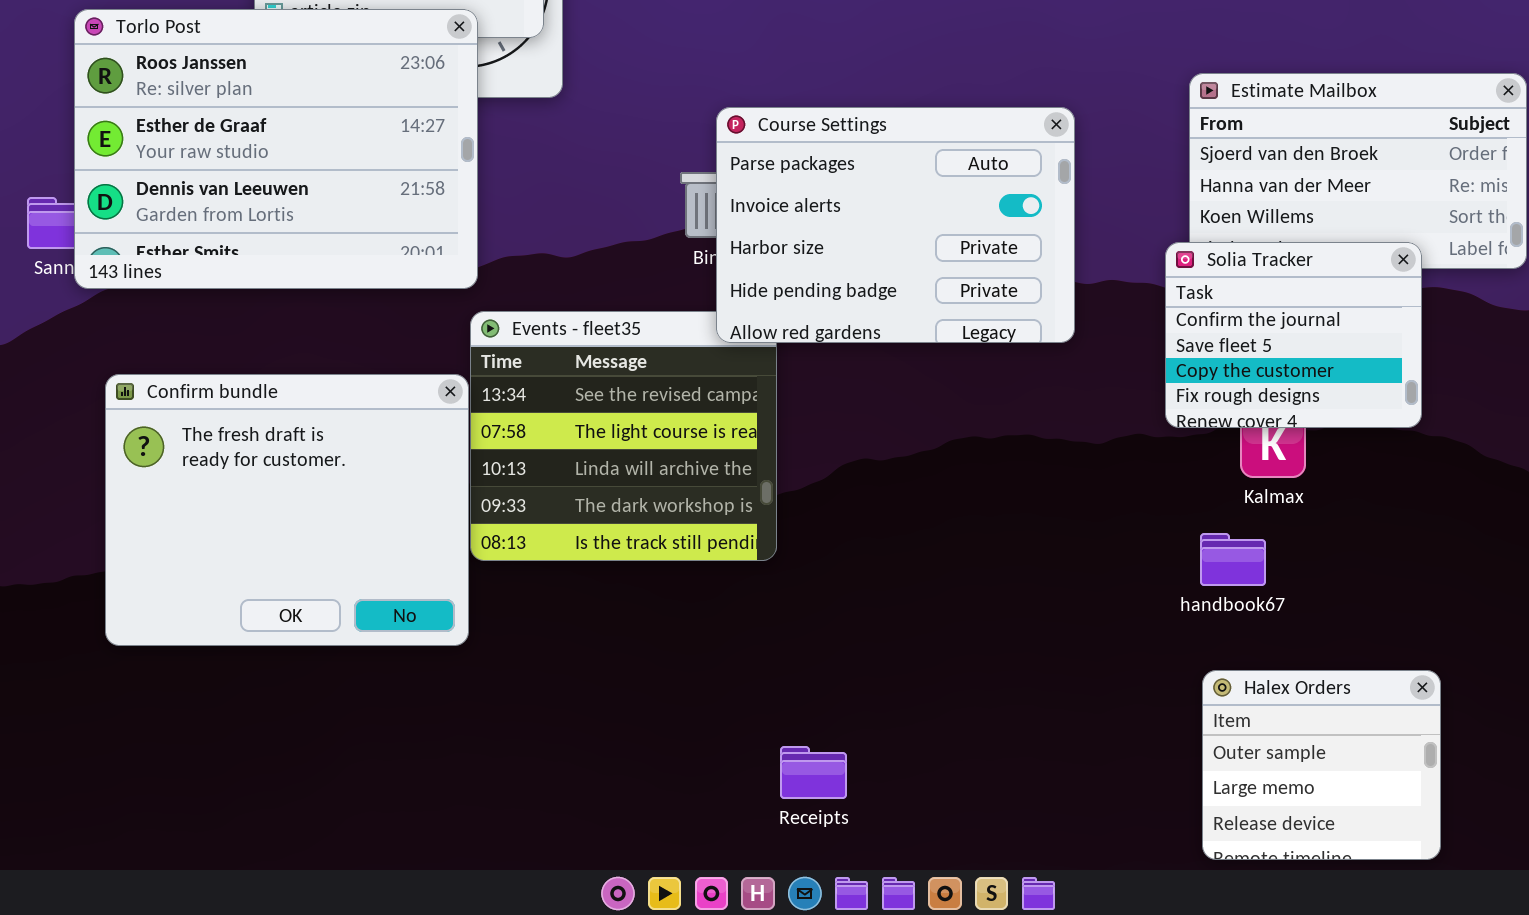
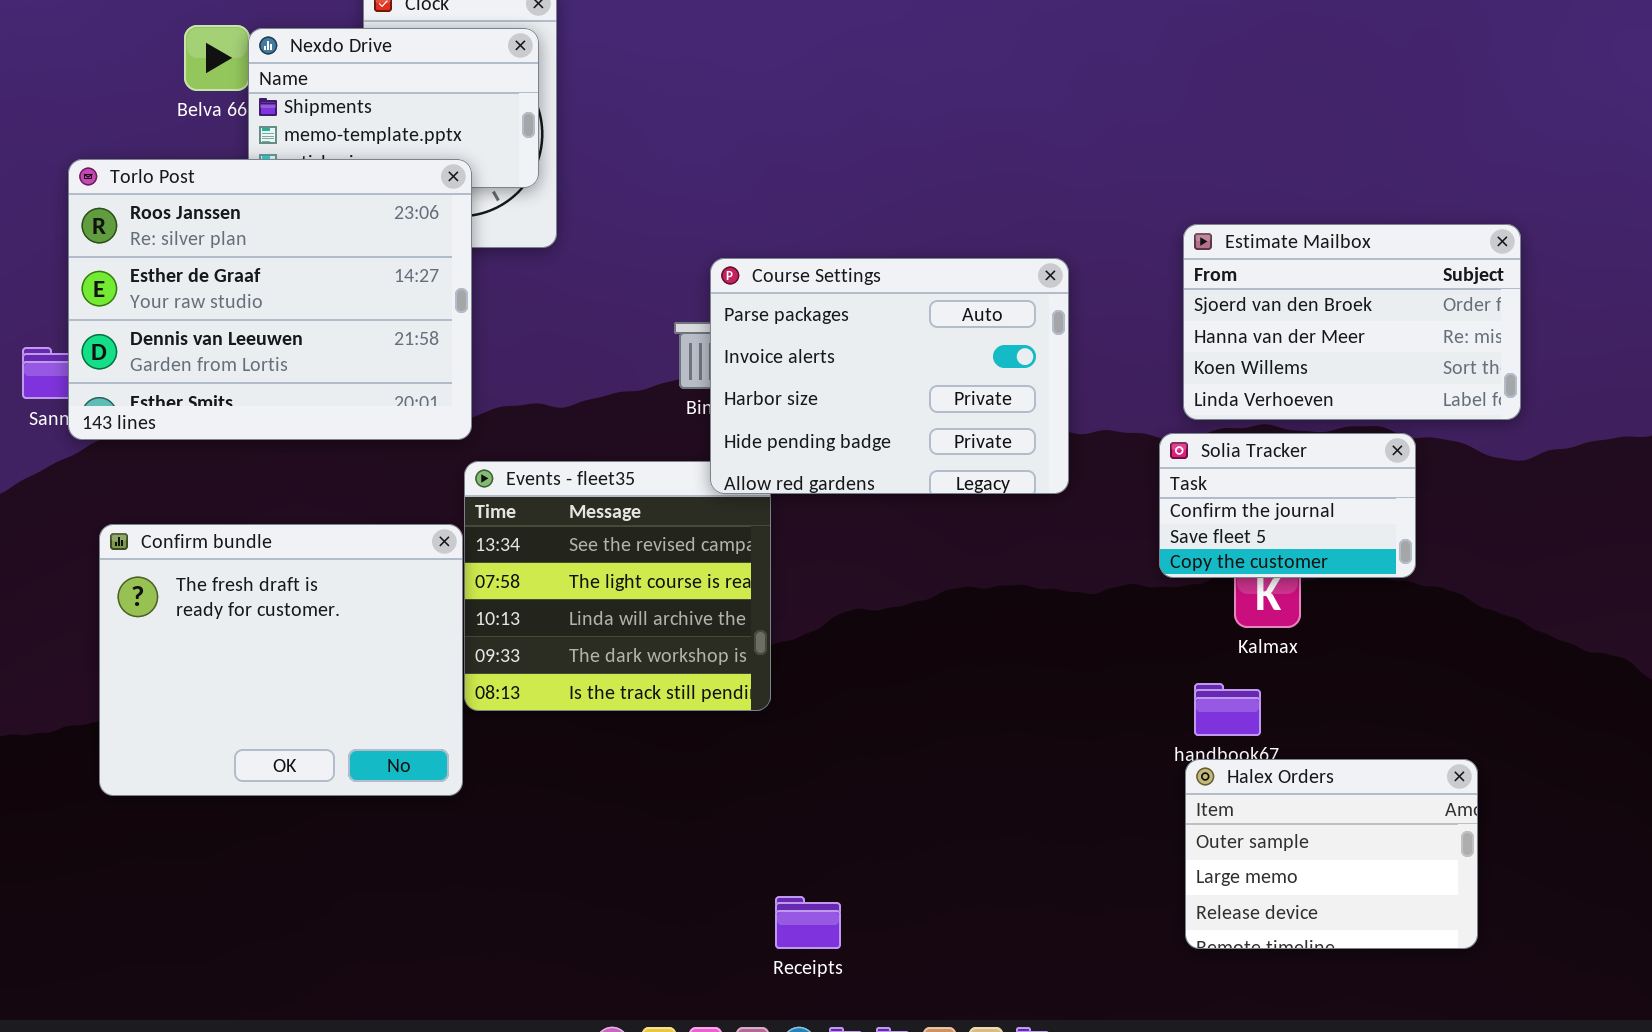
Solia Tracker: [1165,242,1422,428] -> [1159,433,1416,578], resized
Halex Orders: [1202,670,1441,860] -> [1185,759,1478,949], moved, resized

